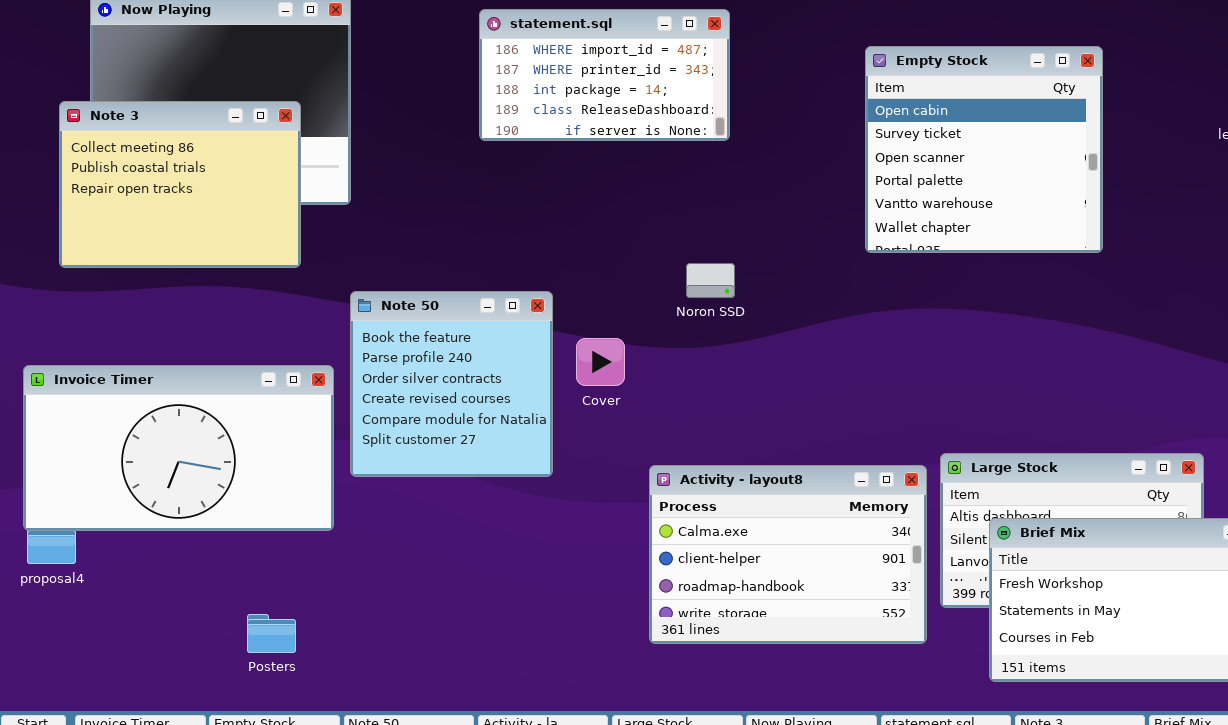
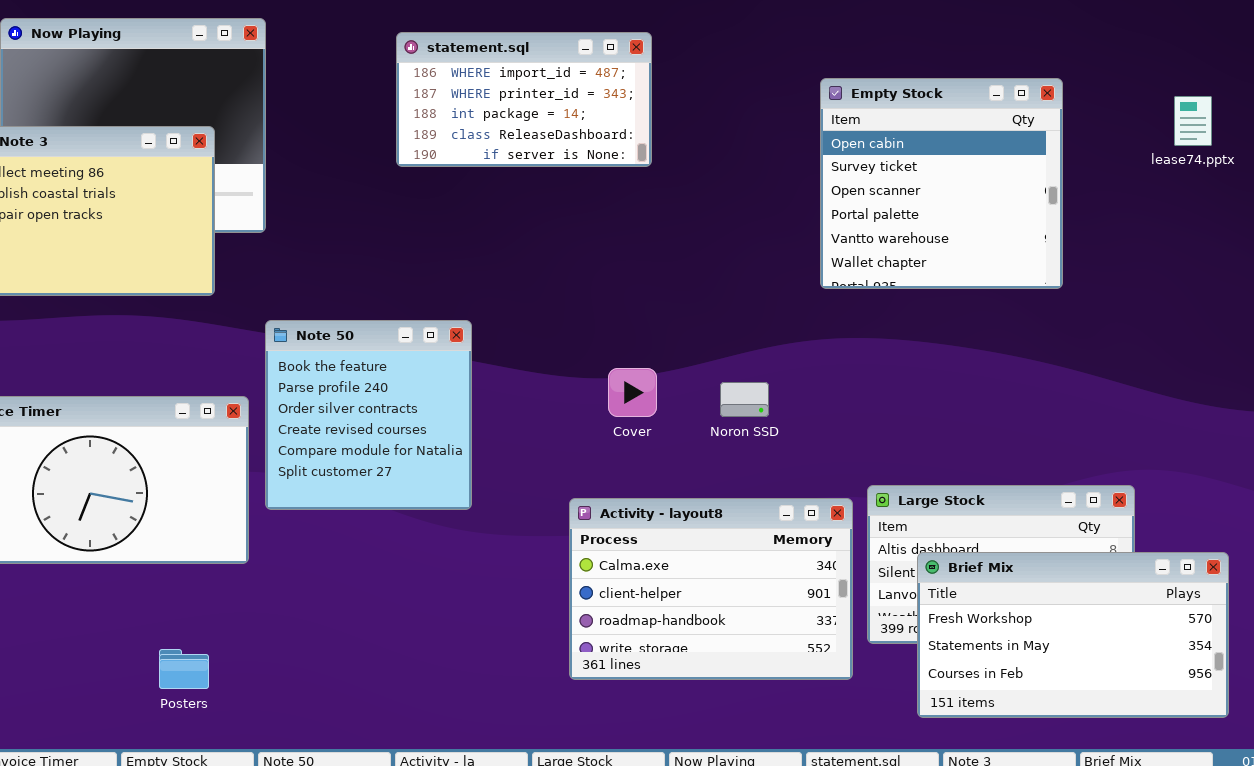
Empty Stock: [865,46,1103,253] -> [820,78,1063,289], moved
Noron SSD: [686,263,735,298] -> [720,382,769,417], moved
Cover: [576,338,625,386] -> [608,368,657,417], moved

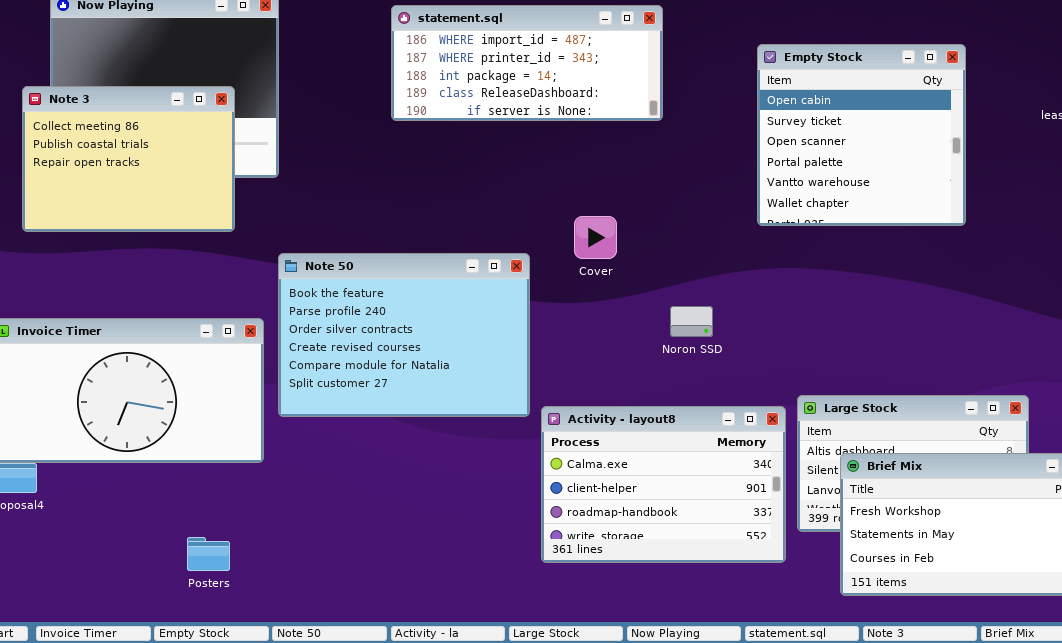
statement.sql: [396,32,652,167] -> [391,5,663,121], resized
Note 50: [265,320,472,510] -> [278,253,530,417], resized
Cover: [608,368,657,417] -> [574,216,617,259], moved

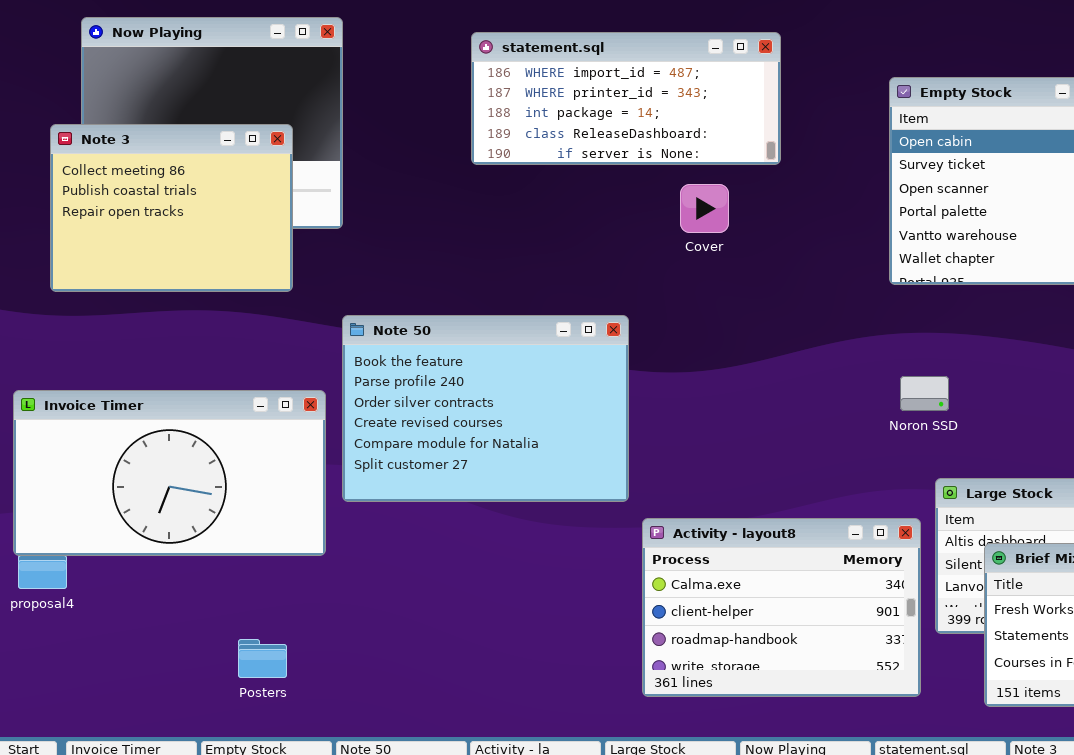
Cover: [574,216,617,259] -> [680,184,729,233], moved
Noron SSD: [670,306,713,337] -> [900,376,949,411], moved
Activity - layout8: [541,406,786,563] -> [642,518,921,697], moved

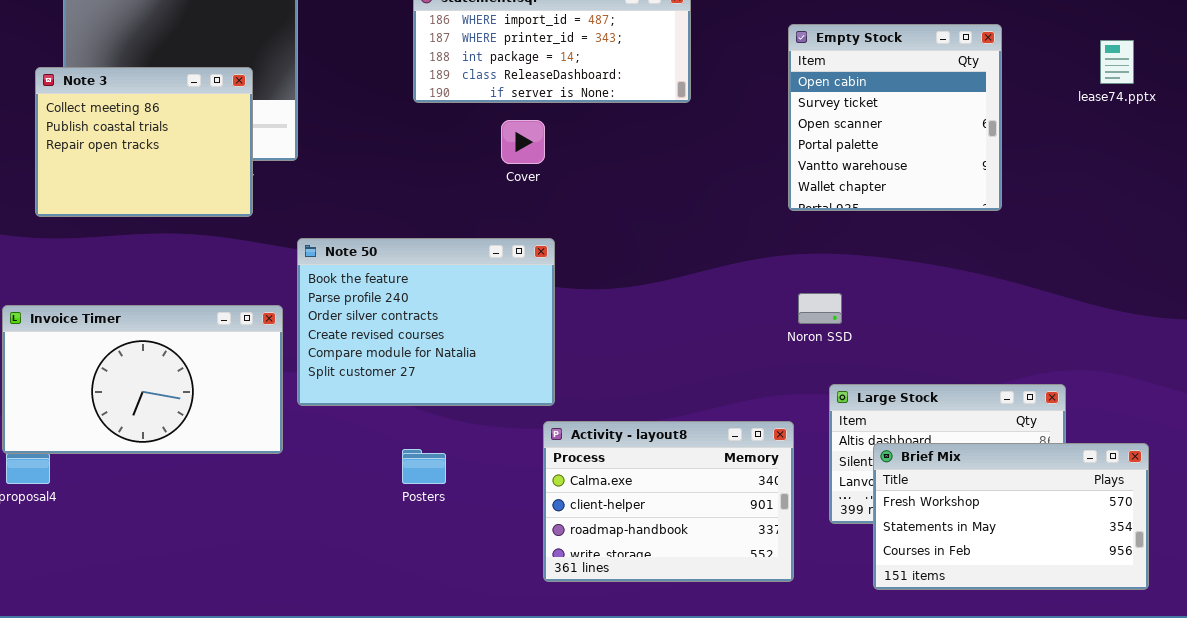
Cover: [680,184,729,233] -> [501,120,545,164], moved
Activity - layout8: [642,518,921,697] -> [543,421,794,582], moved
Posters: [238,639,287,678] -> [402,449,446,484], moved

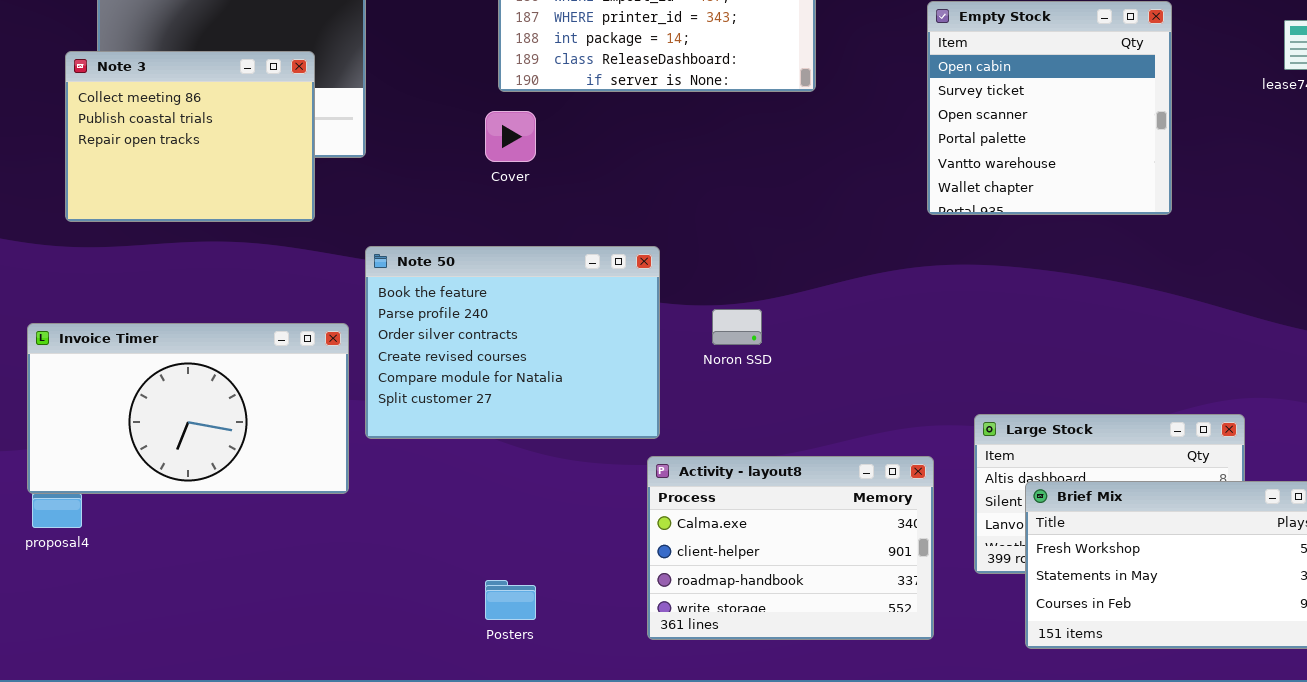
Cover: [501,120,545,164] -> [485,111,536,162], moved
Noron SSD: [798,293,842,324] -> [712,309,762,345], moved
Posters: [402,449,446,484] -> [485,580,536,620], moved

